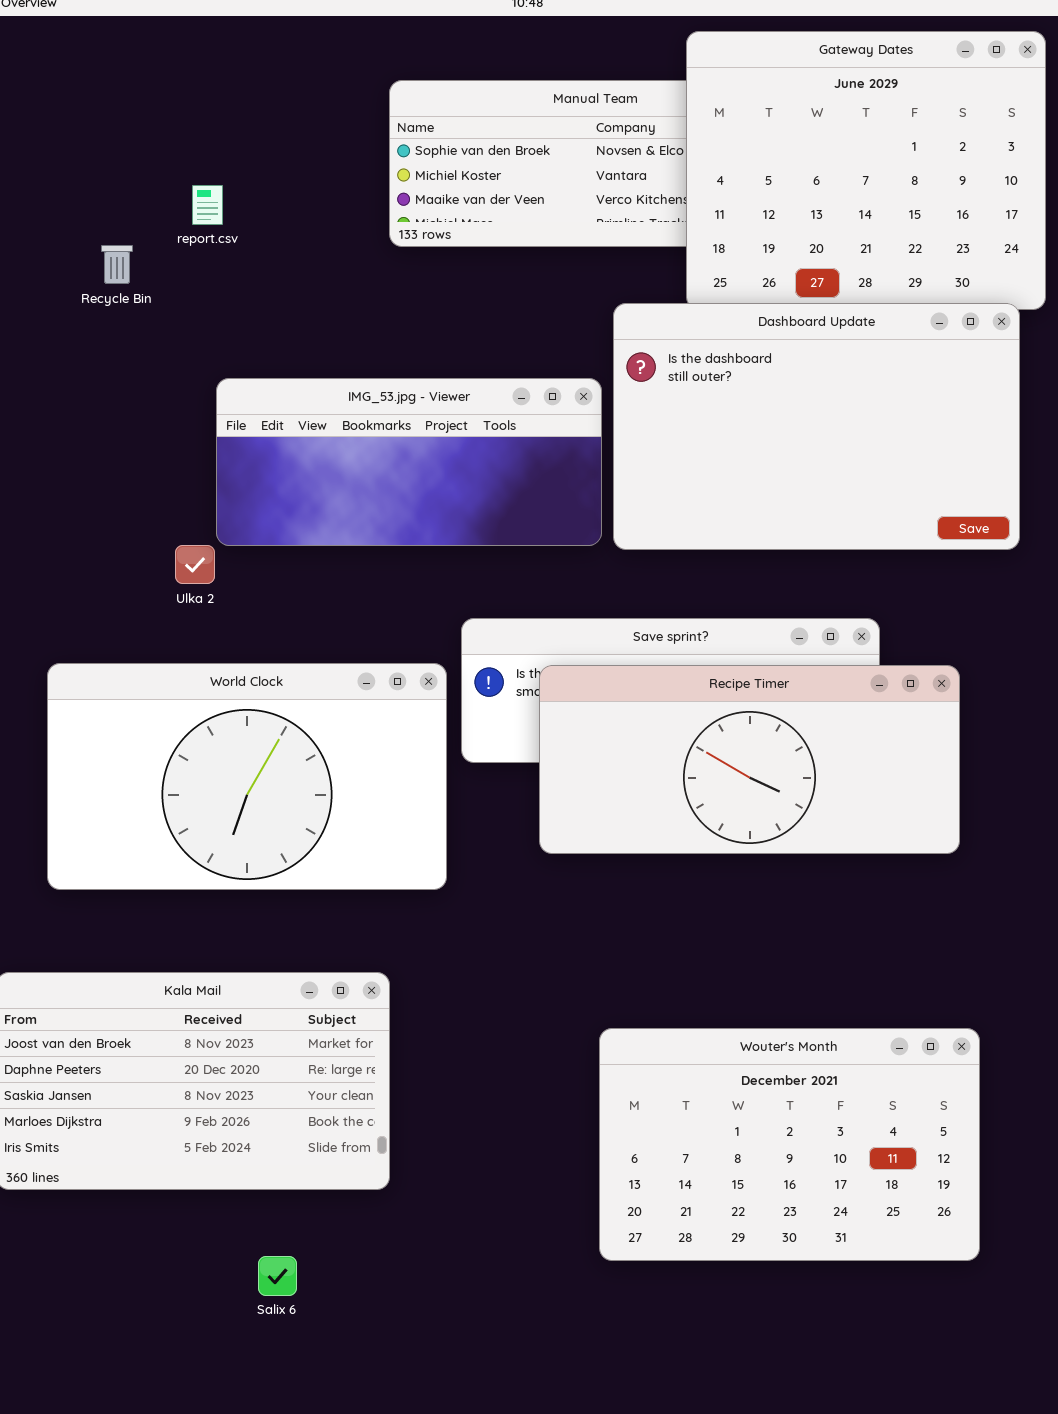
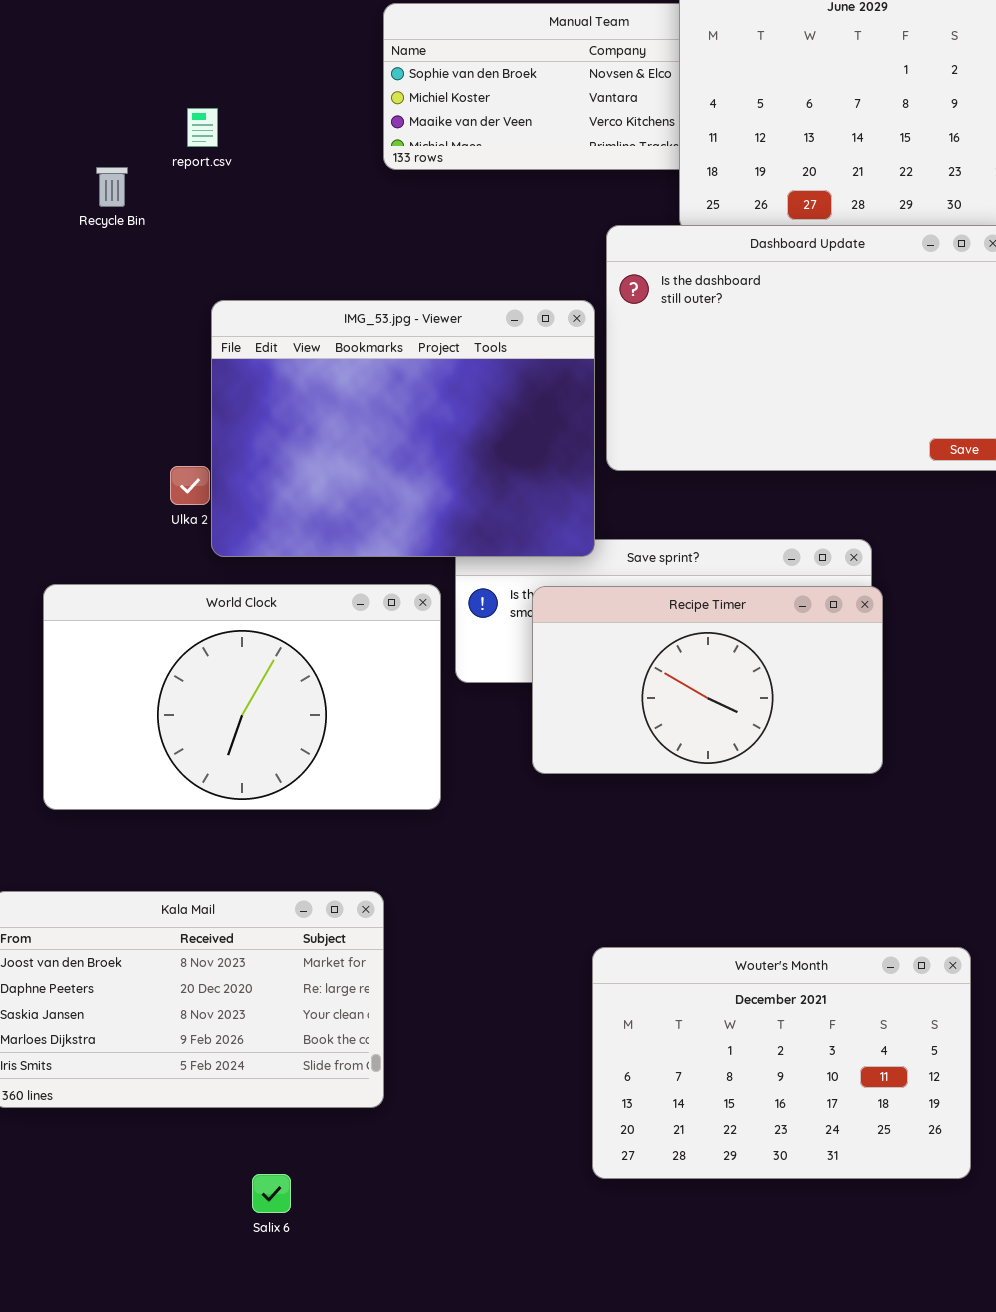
IMG_53.jpg - Viewer: [216,378,602,546] -> [211,300,595,557], resized
Recipe Timer: [539,665,960,854] -> [532,586,883,774], resized

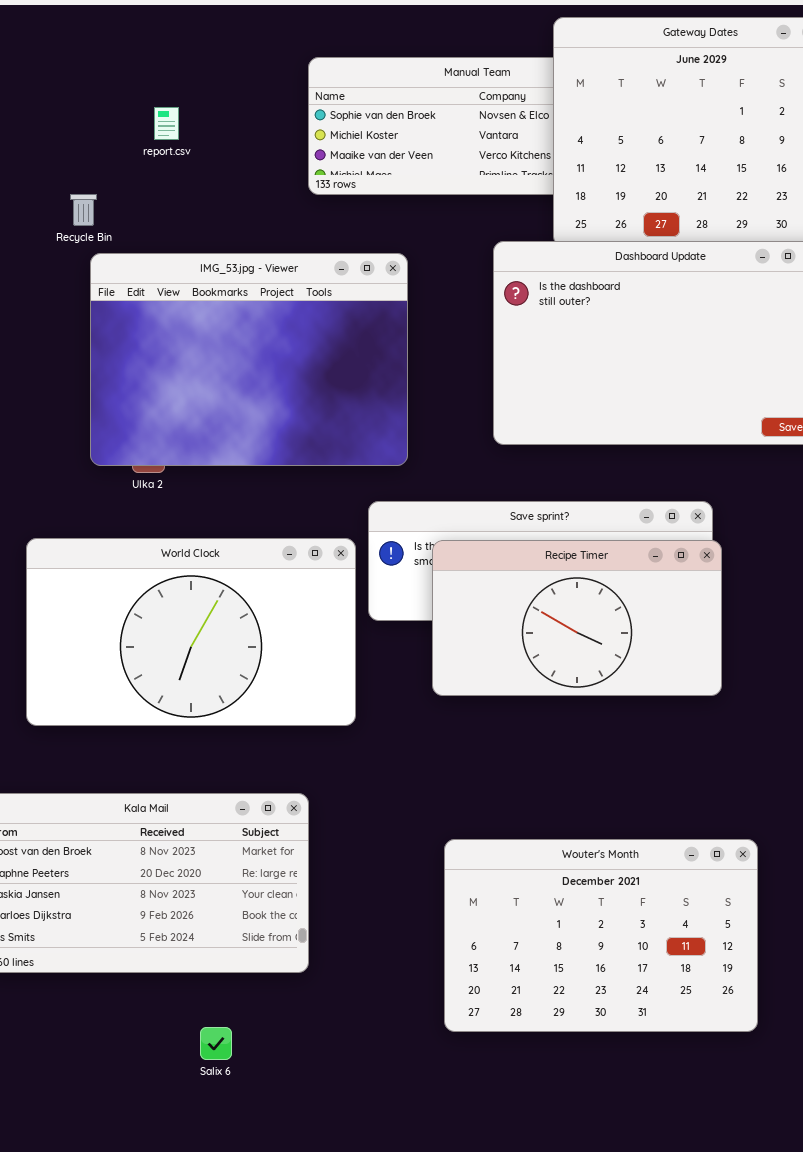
report.csv: [187,108,218,147] -> [154,107,179,140], moved
IMG_53.jpg - Viewer: [211,300,595,557] -> [90,253,408,466], moved
Wouter's Month: [592,947,971,1179] -> [444,839,758,1032], moved

